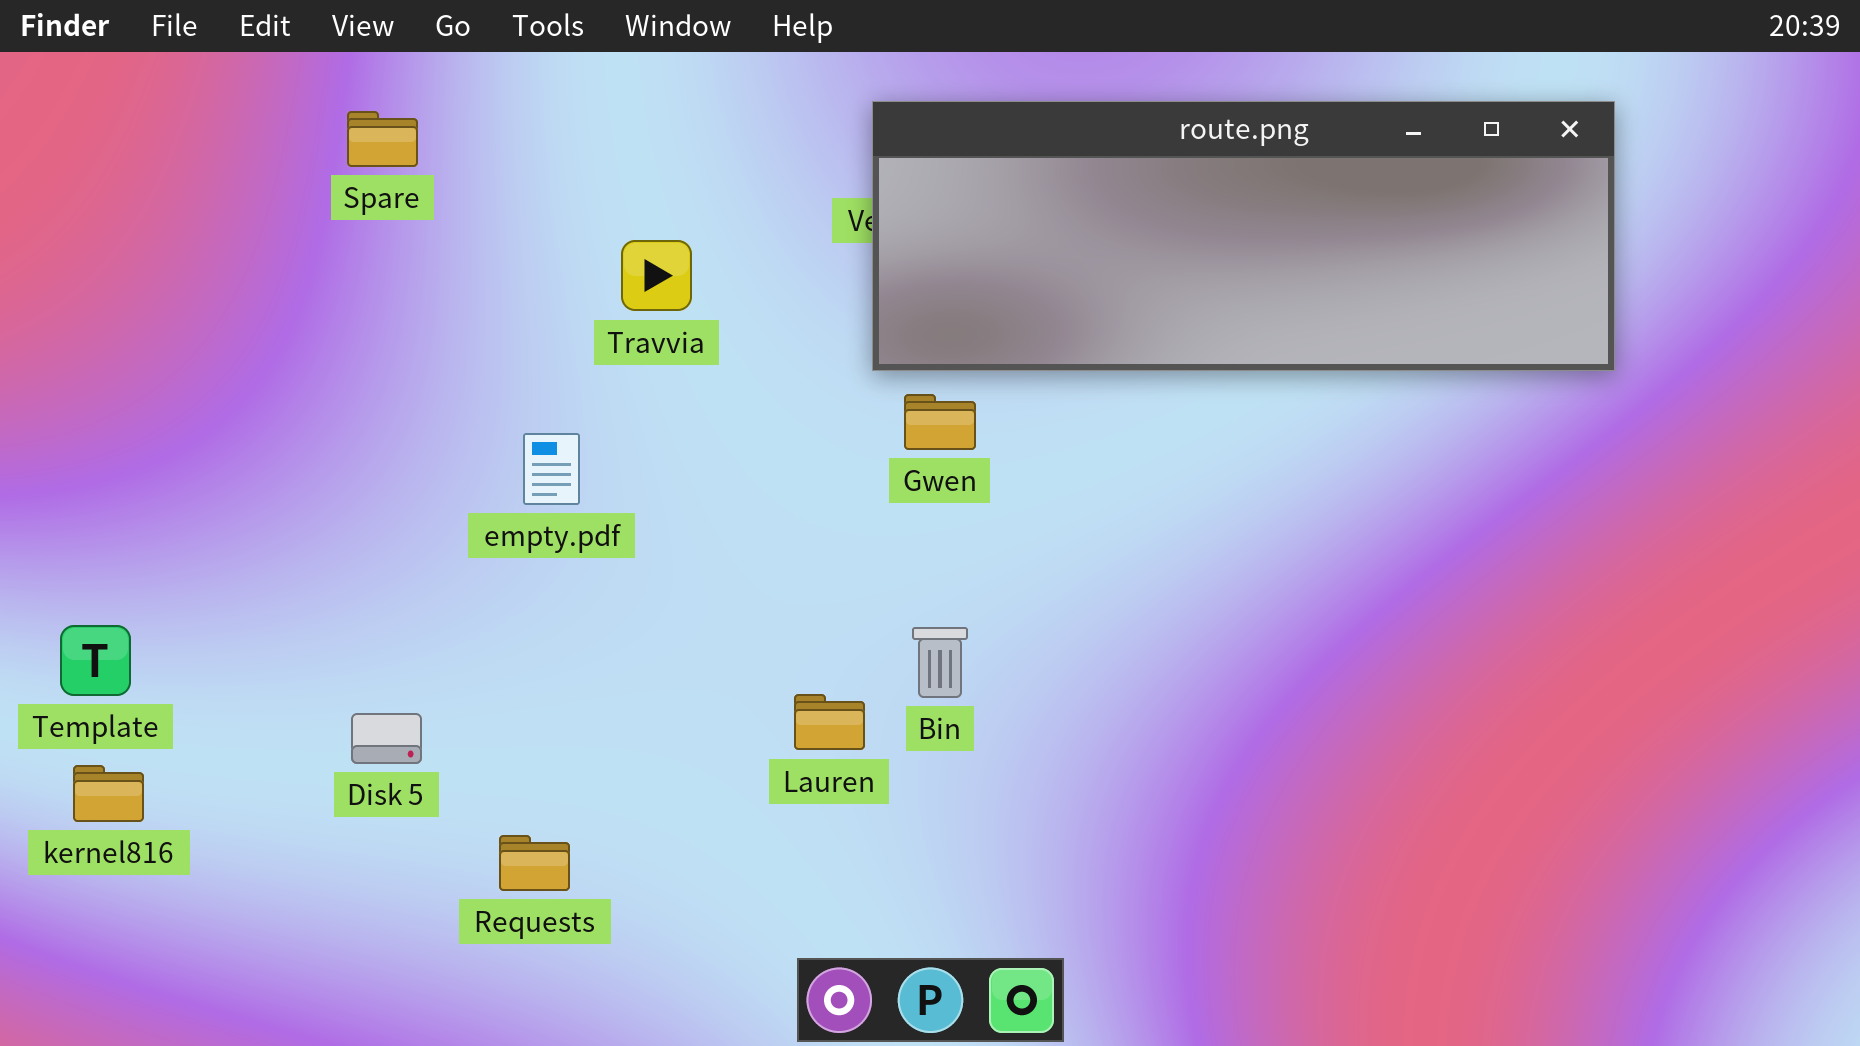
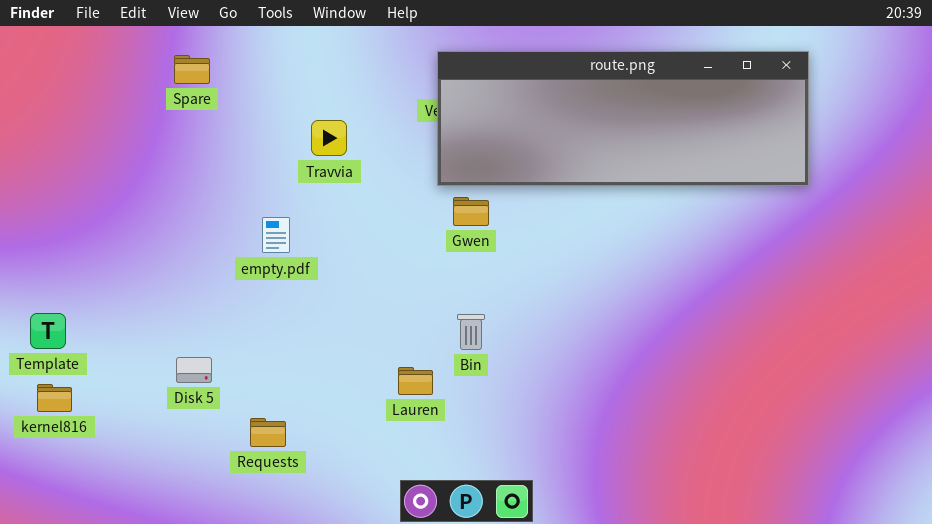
Lauren: [794,694,865,750] -> [398,367,433,395], moved

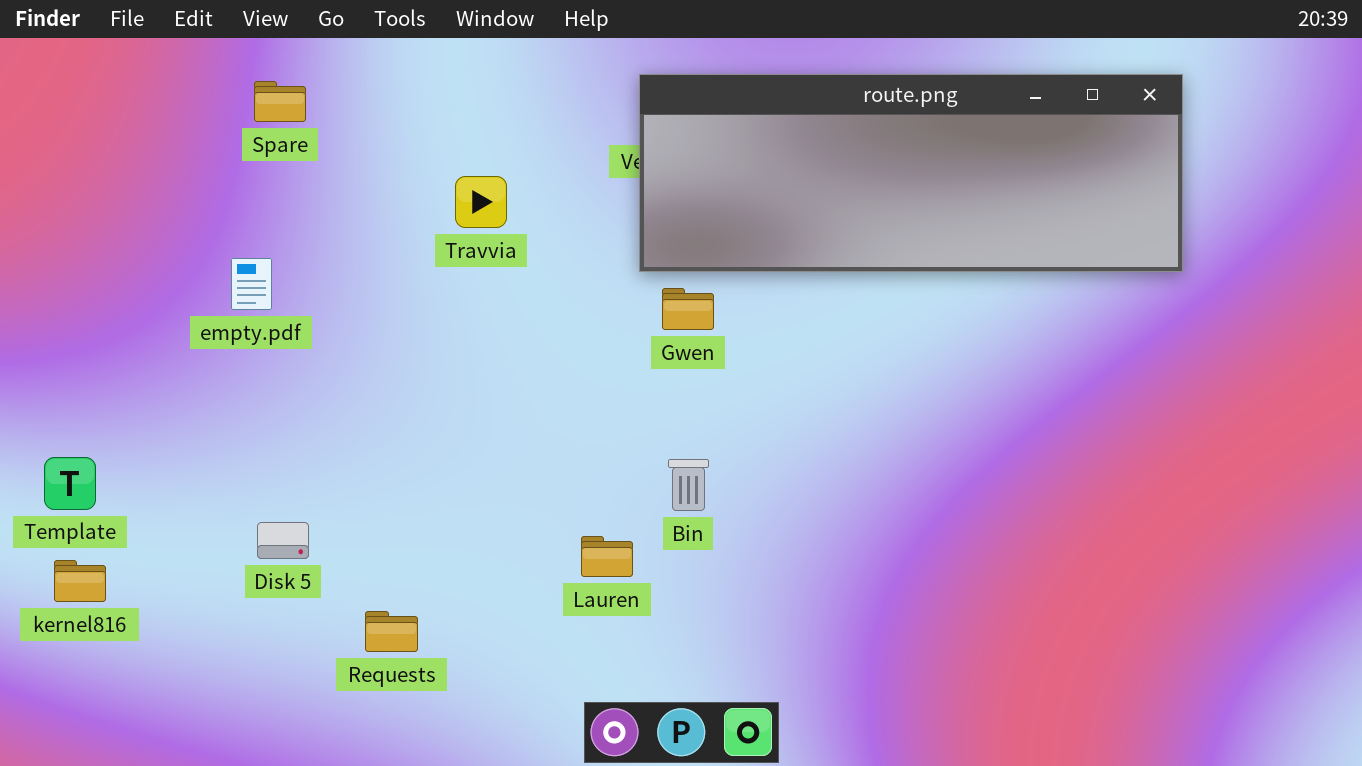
empty.pdf: [262,217,290,253] -> [231,258,272,310], moved

